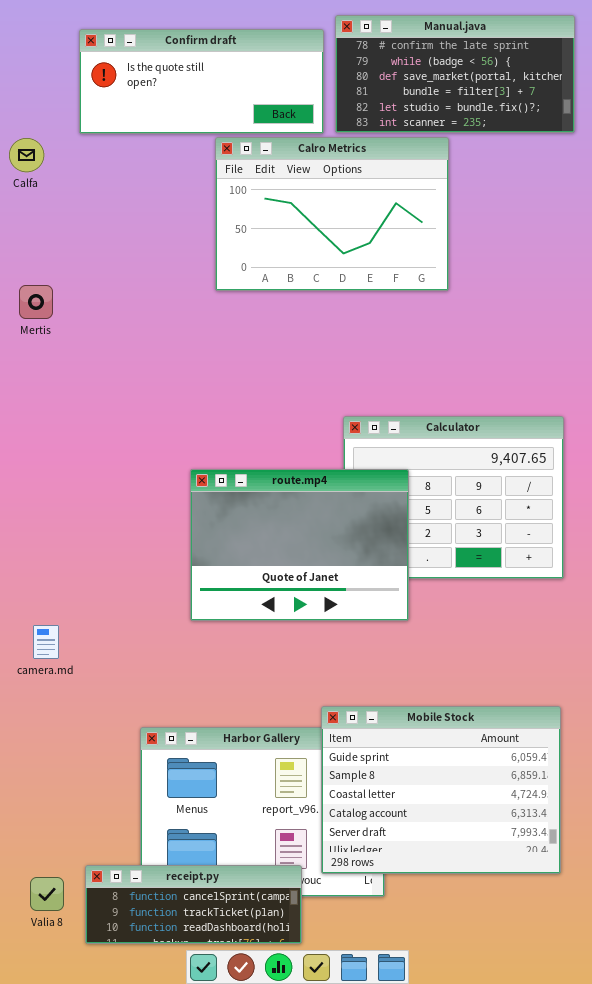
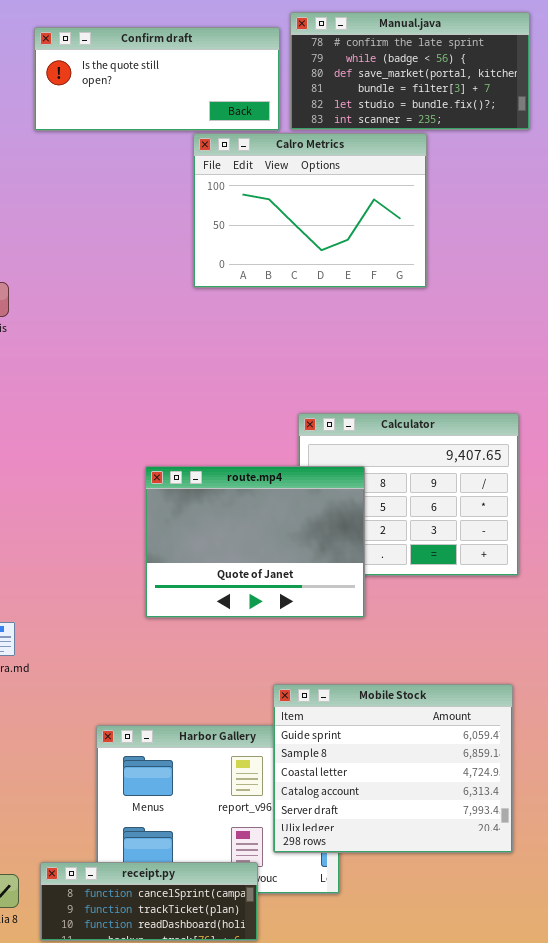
Calro Metrics: [215,137,449,291] -> [193,133,427,288], moved
Mobile Stock: [321,706,561,874] -> [273,684,513,853], moved

